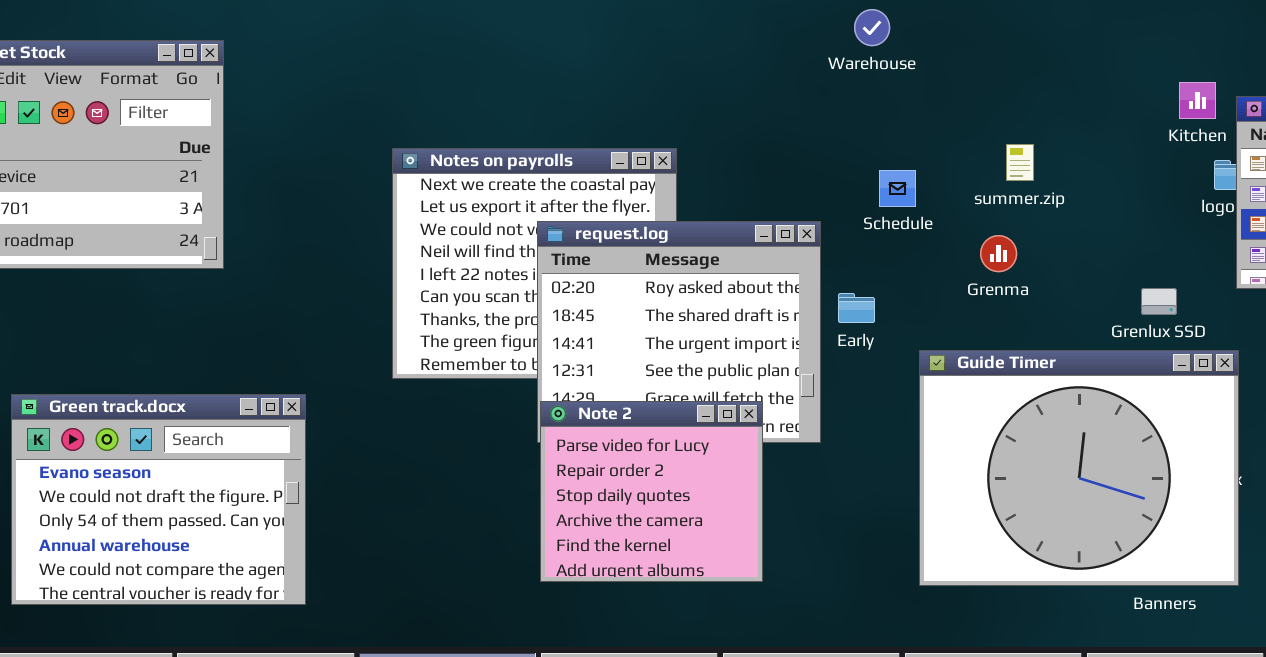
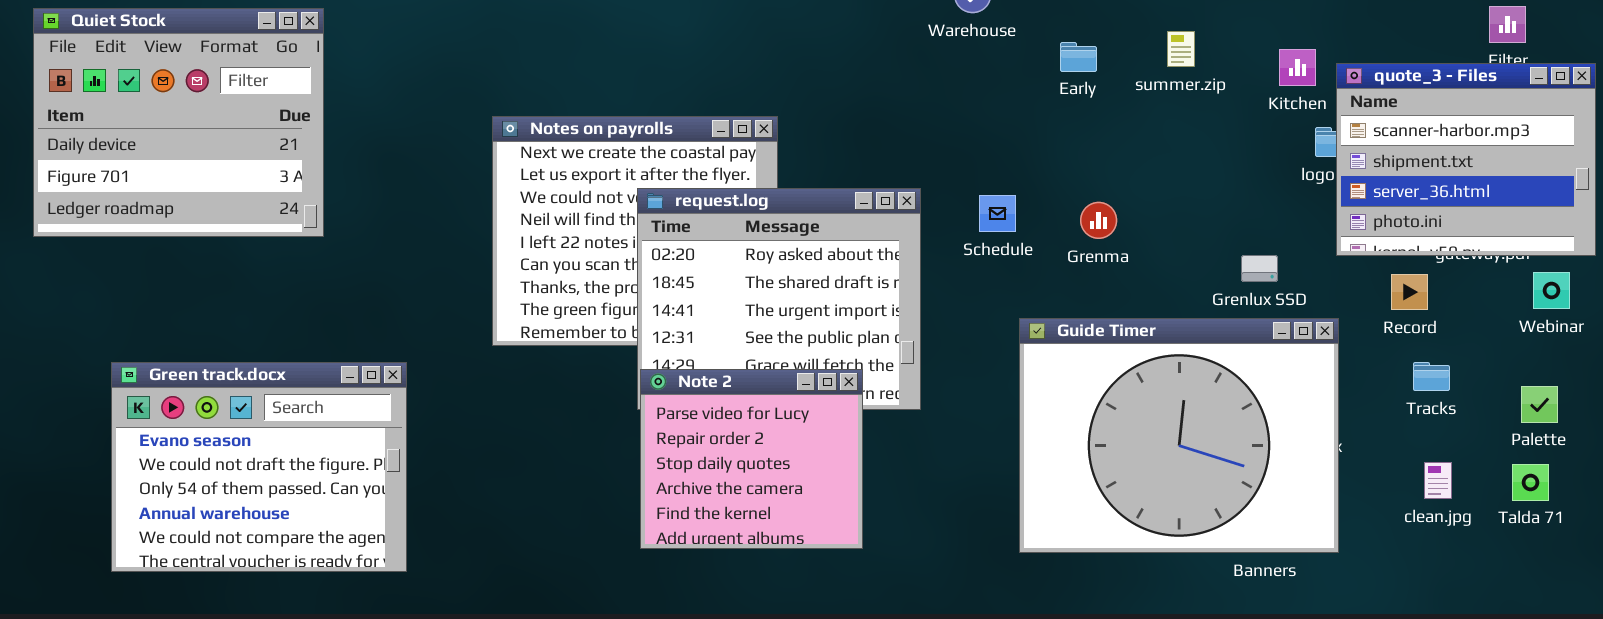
summer.zip: [1006,144,1034,181] -> [1167,31,1195,67], moved
Schedule: [879,170,916,207] -> [979,195,1016,232], moved
Early: [838,293,875,323] -> [1060,42,1097,72], moved

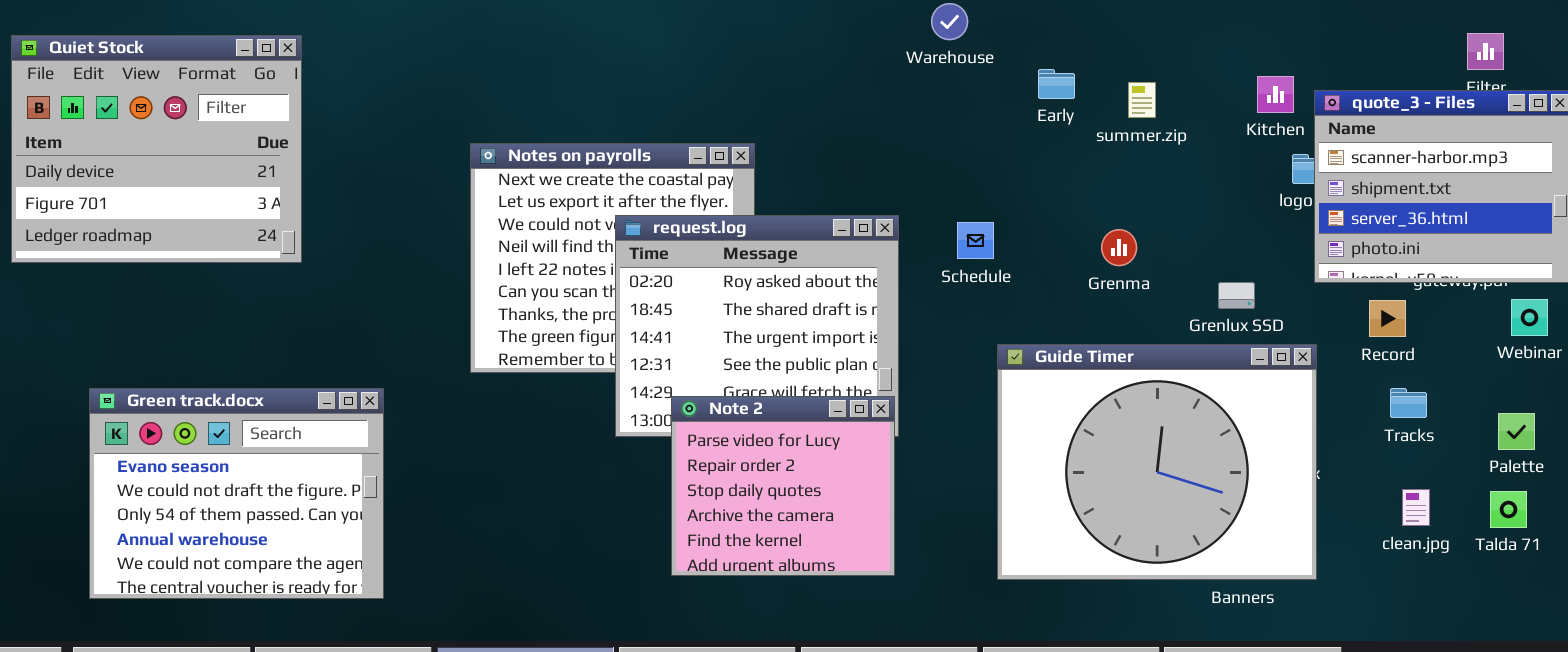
summer.zip: [1167,31,1195,67] -> [1128,82,1156,118], moved
Grenma: [1080,202,1117,239] -> [1101,229,1137,266], moved
Note 2: [640,369,863,549] -> [671,396,895,576], moved

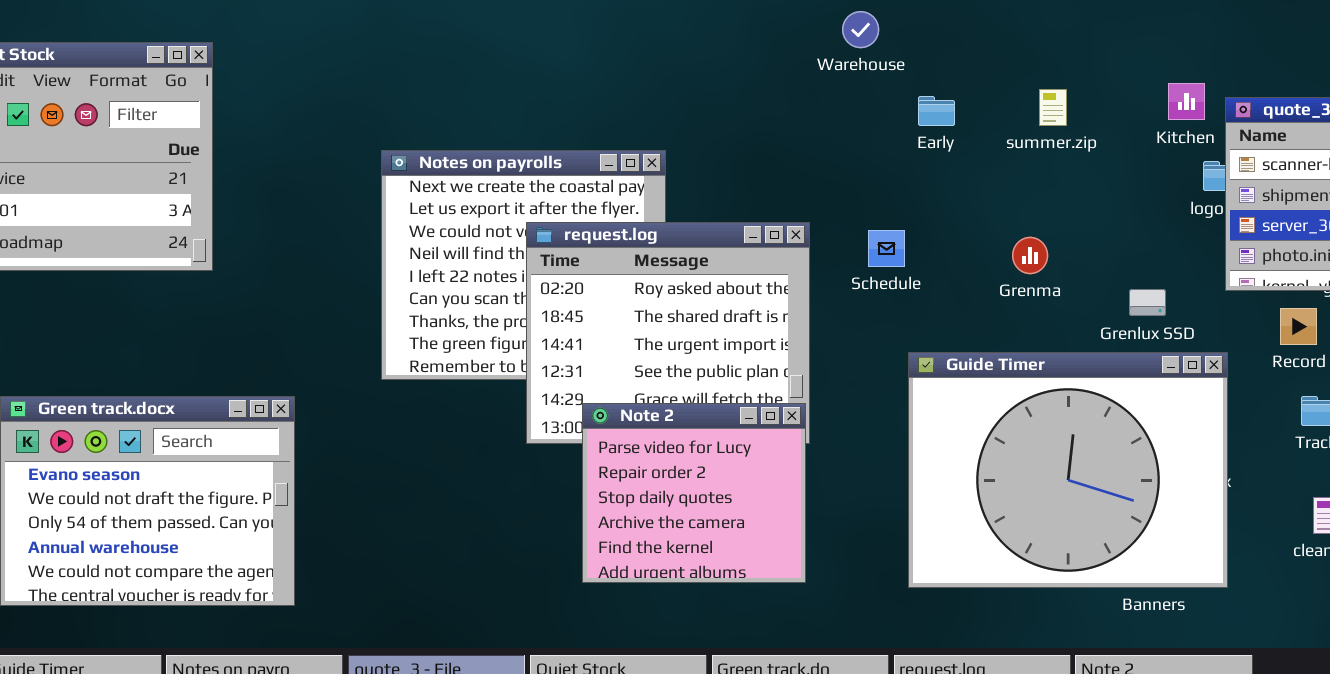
Early: [1038,69,1075,99] -> [918,96,955,126], moved

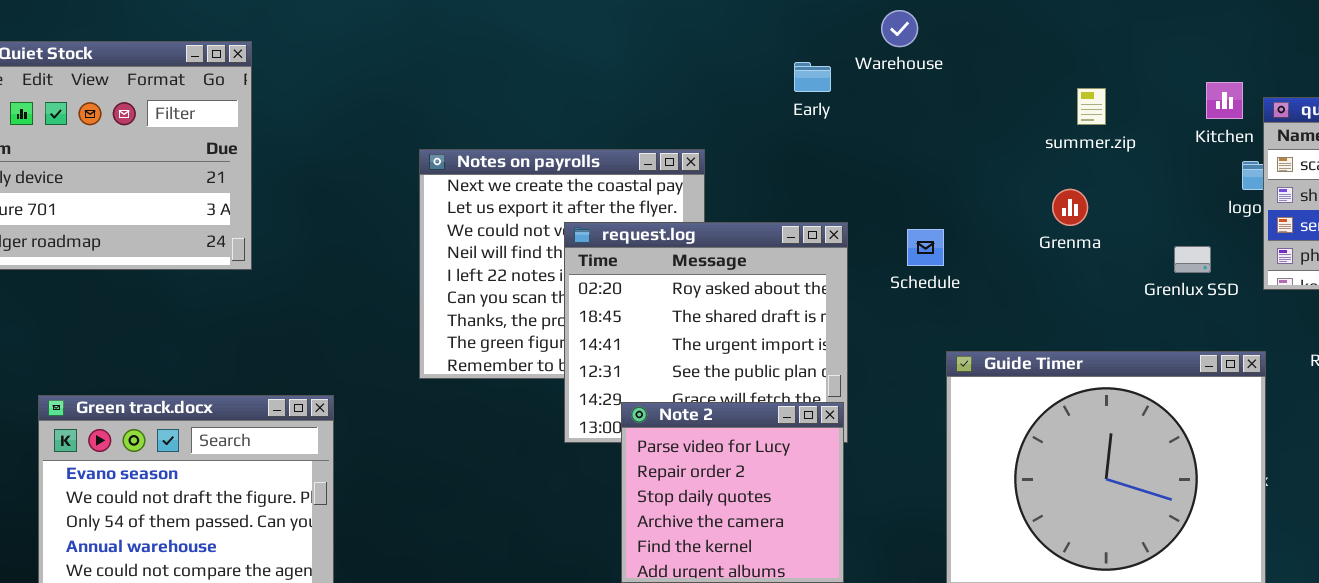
Early: [918,96,955,126] -> [794,62,831,92], moved
Grenma: [1012,237,1048,274] -> [1052,189,1088,226], moved
Grenlux SSD: [1129,289,1166,316] -> [1174,246,1211,273], moved

